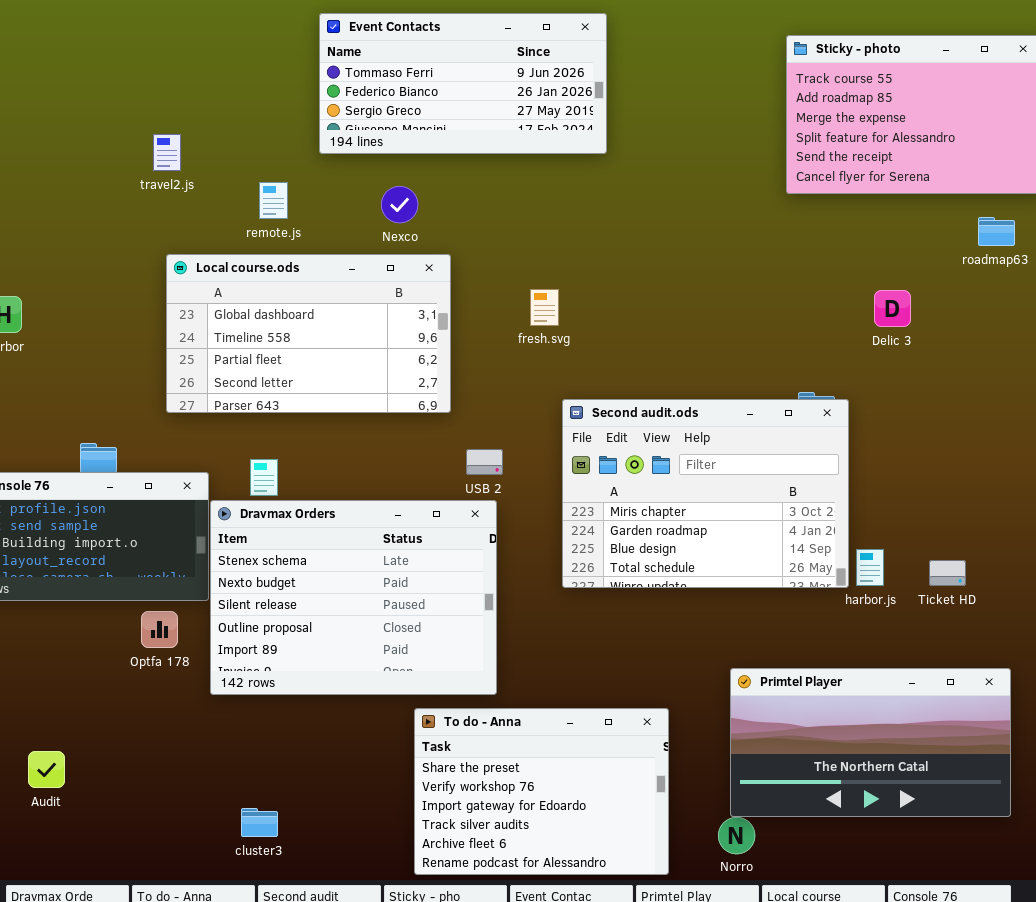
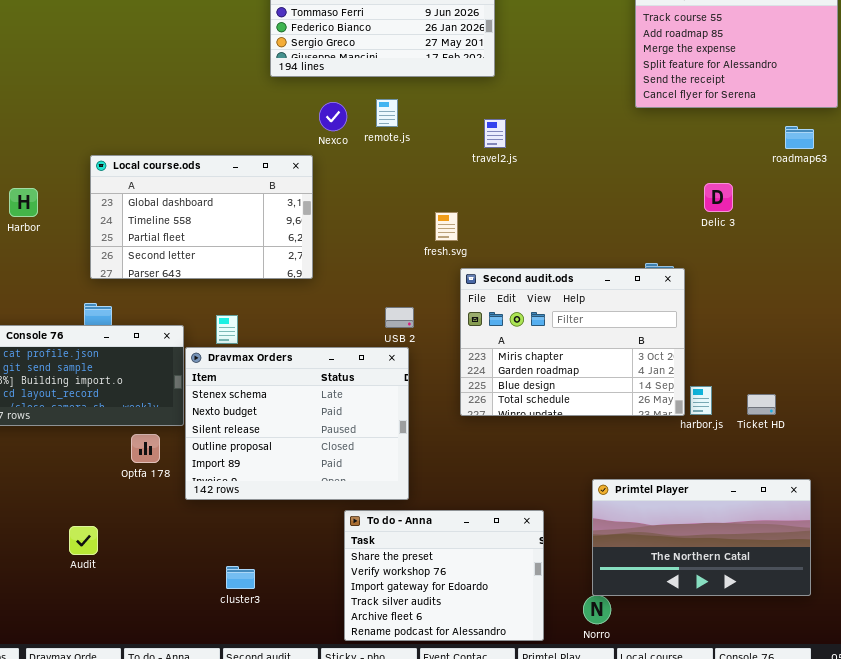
travel2.js: [153,134,181,171] -> [484,119,506,148], moved
remote.js: [259,182,288,219] -> [376,99,398,127], moved
Local course.ods: [166,254,451,413] -> [90,155,313,279], moved
fresh.svg: [530,289,559,326] -> [435,212,458,241], moved
Audit: [28,751,65,788] -> [69,526,98,555], moved
cluster3: [241,808,278,837] -> [226,566,255,589], moved

